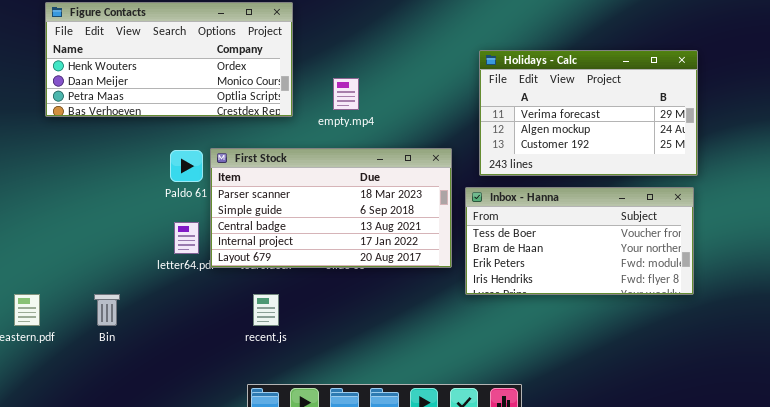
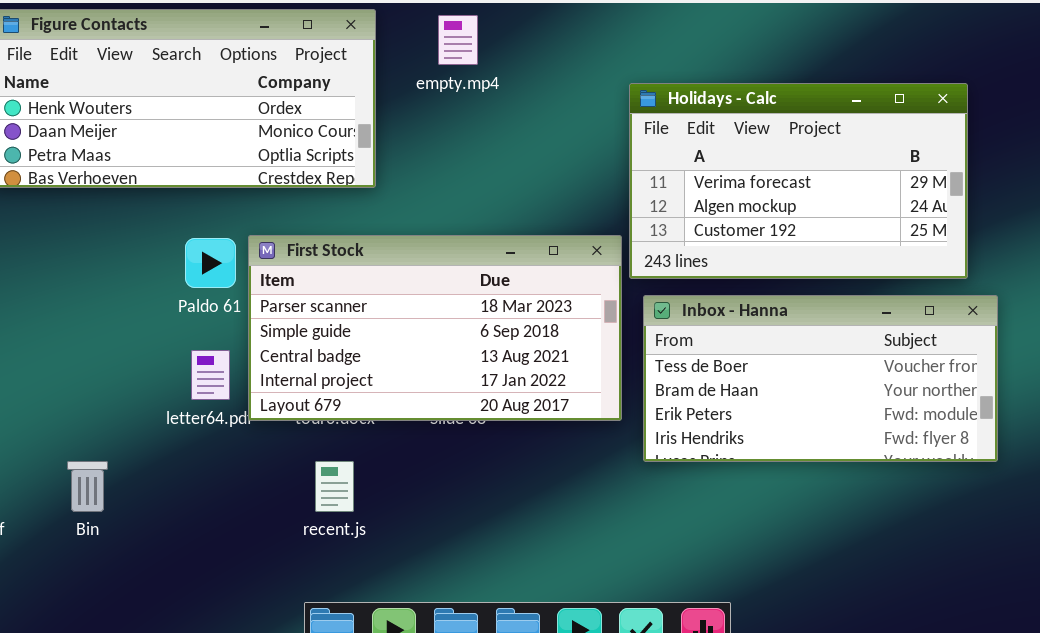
Holidays - Calc: [479,50,698,176] -> [629,83,968,279], moved
empty.mp4: [333,78,359,110] -> [438,15,478,65], moved

